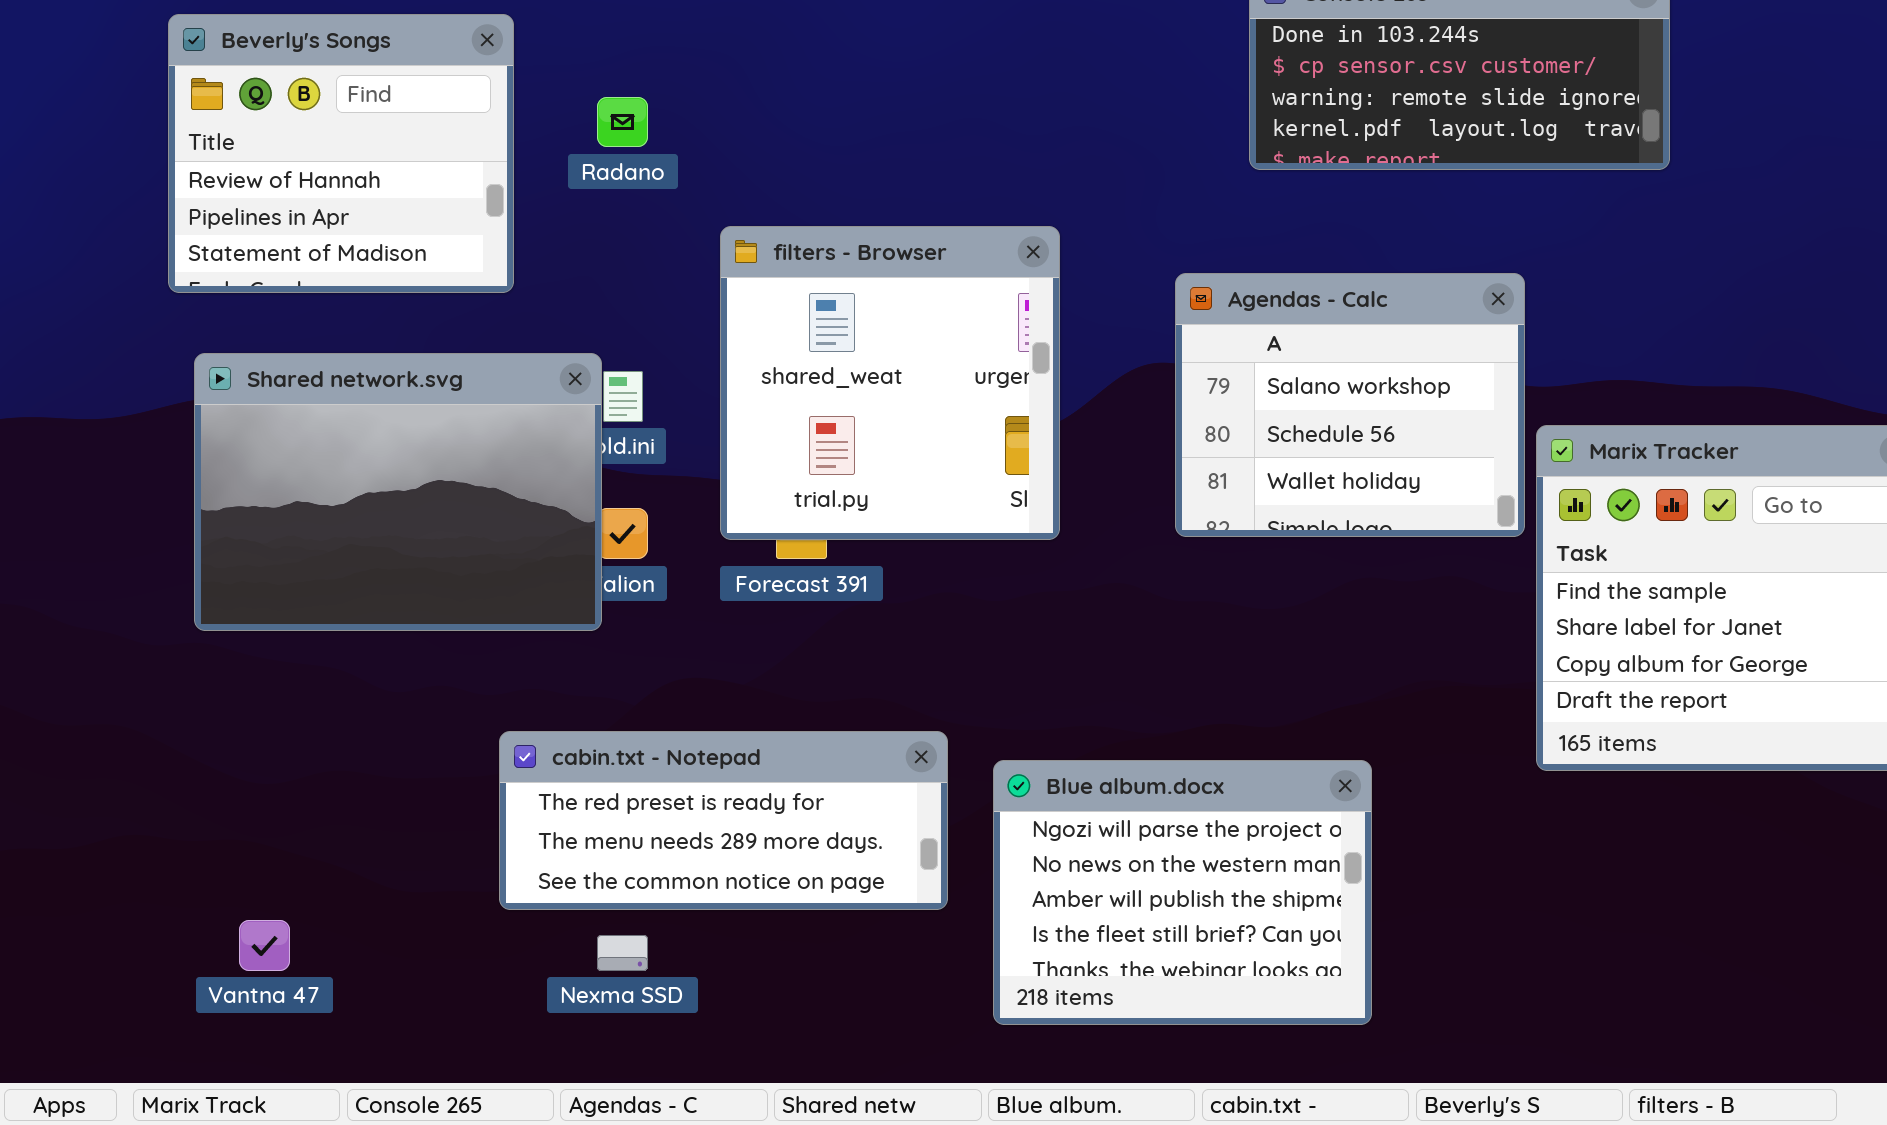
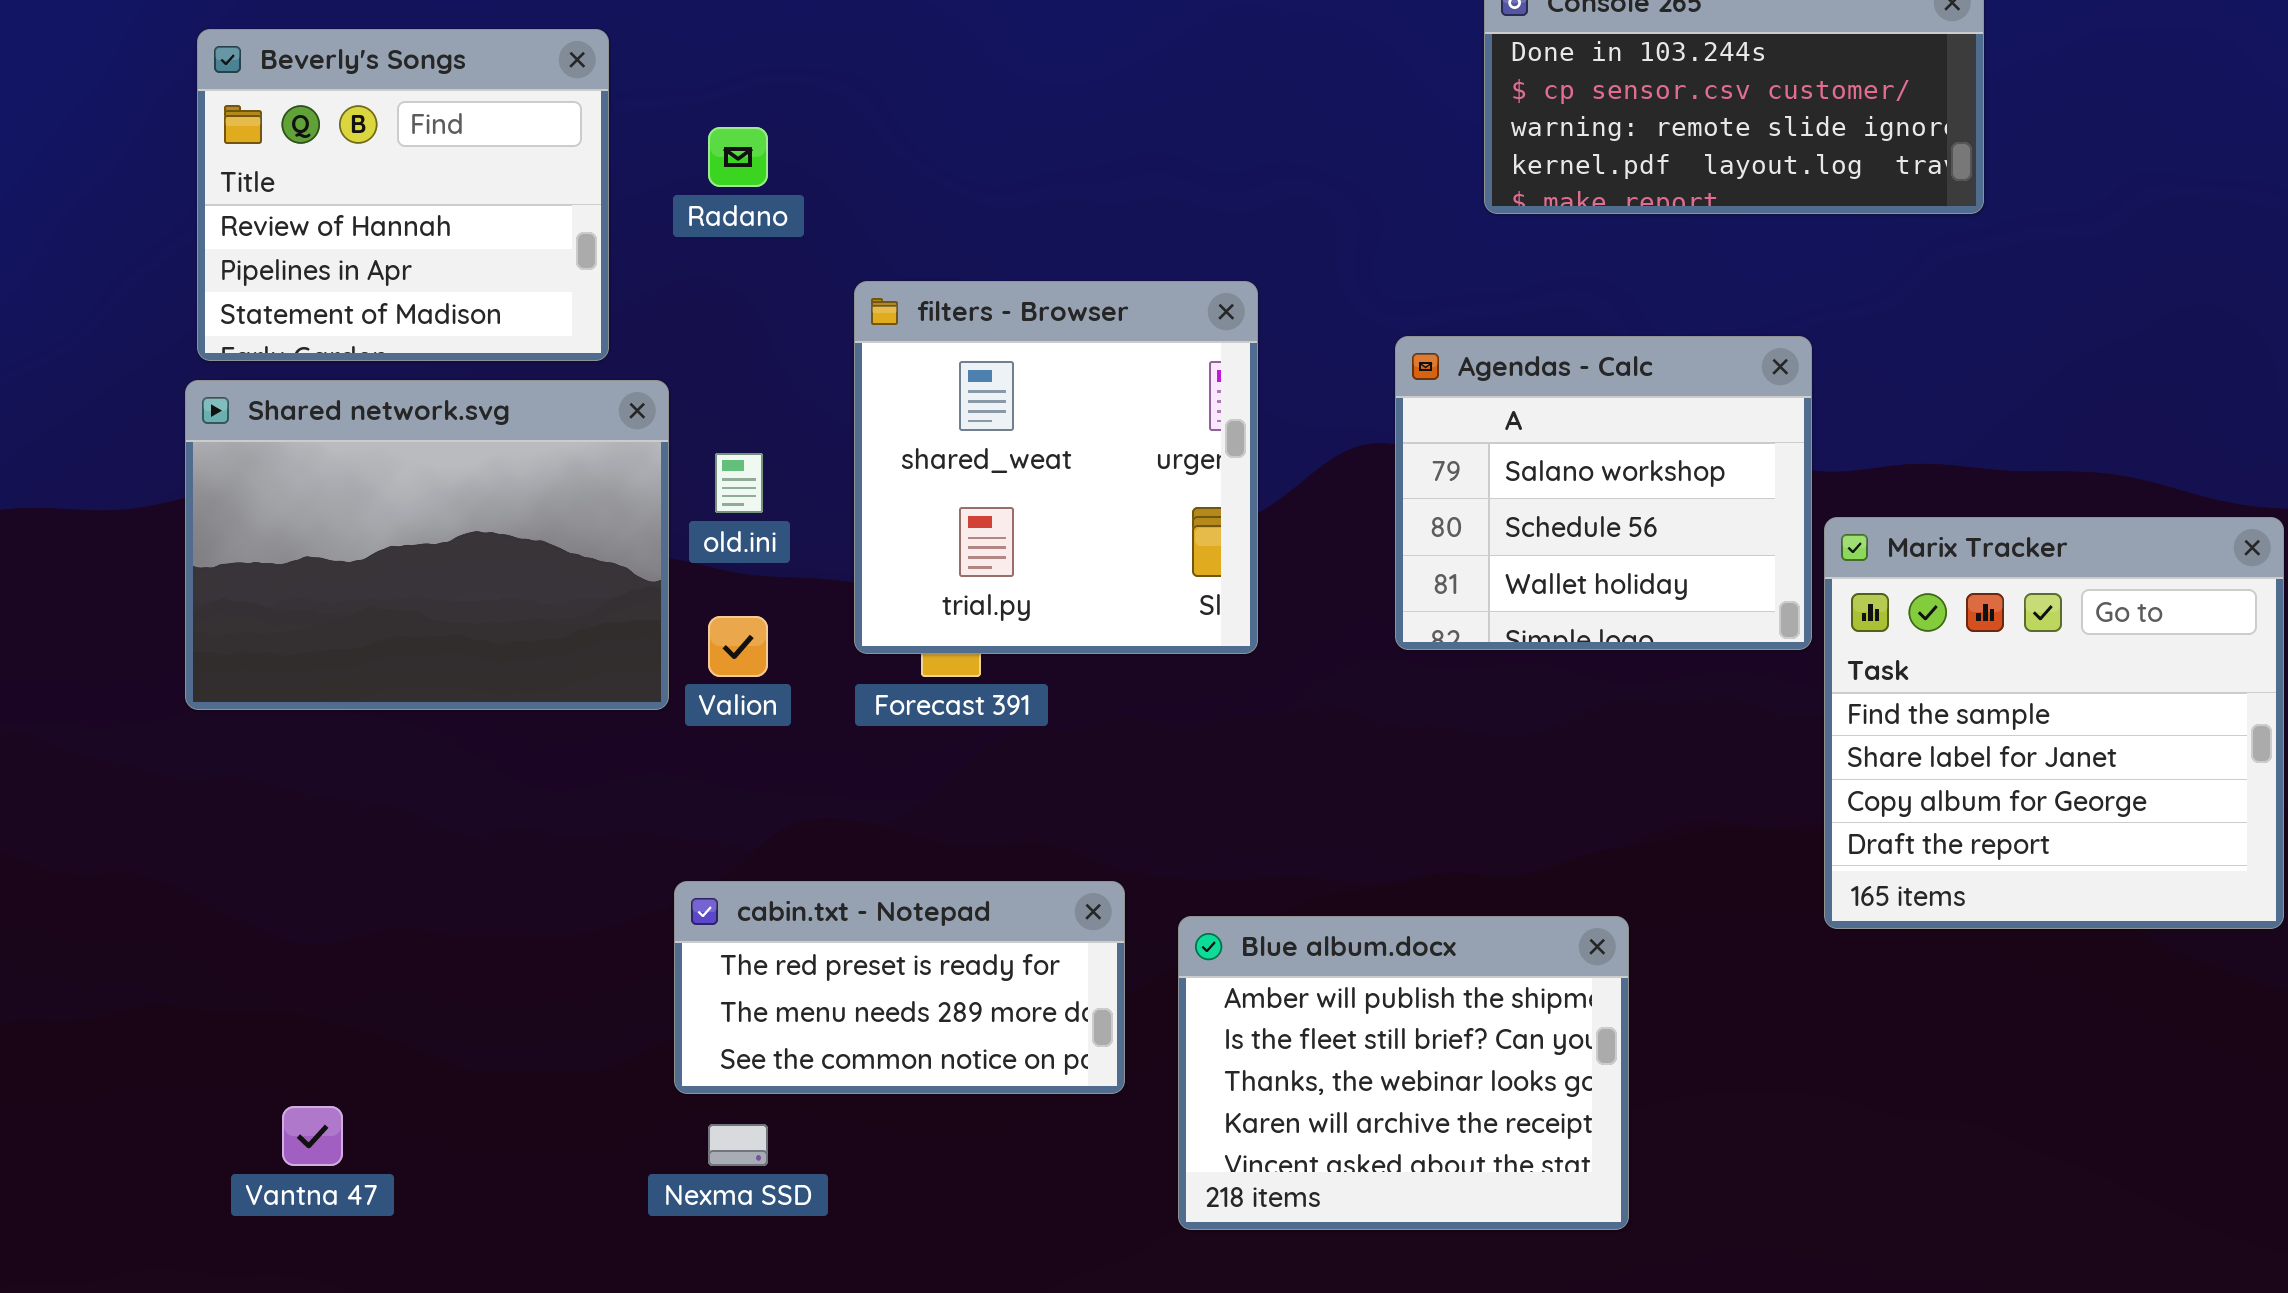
Shared network.svg: [194,353,602,631] -> [185,380,669,710], moved
cabin.txt - Notepad: [499,731,948,910] -> [674,881,1125,1094], resized
Blue album.docx: [993,760,1372,1025] -> [1178,916,1629,1230], scrolled down 2 rows

